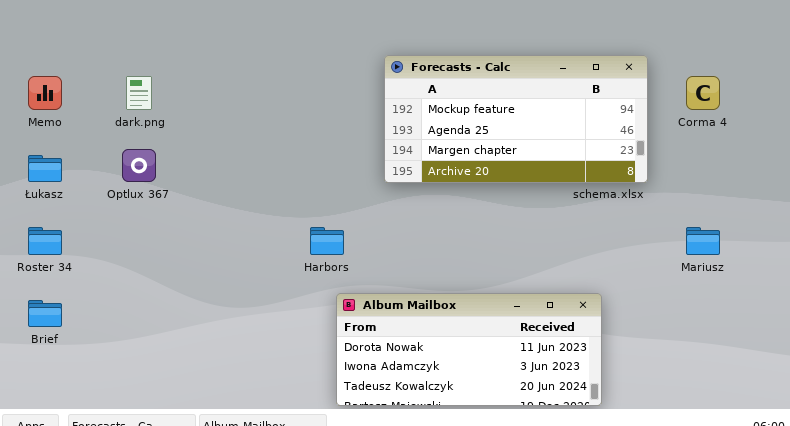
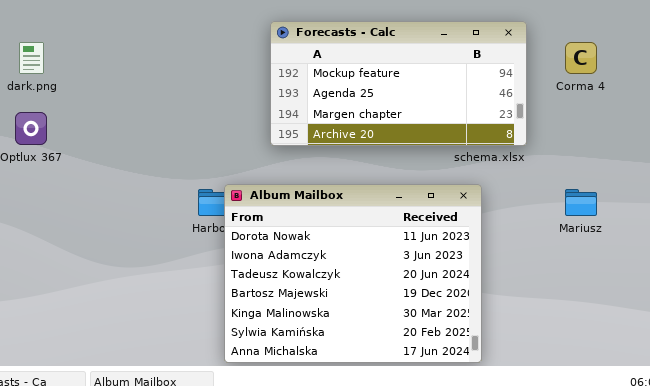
Album Mailbox: [336,293,602,406] -> [224,184,482,363], resized

